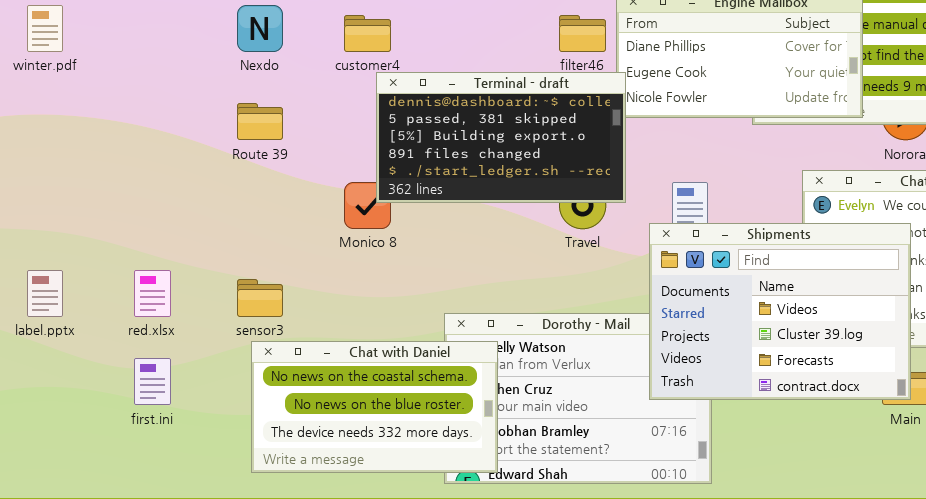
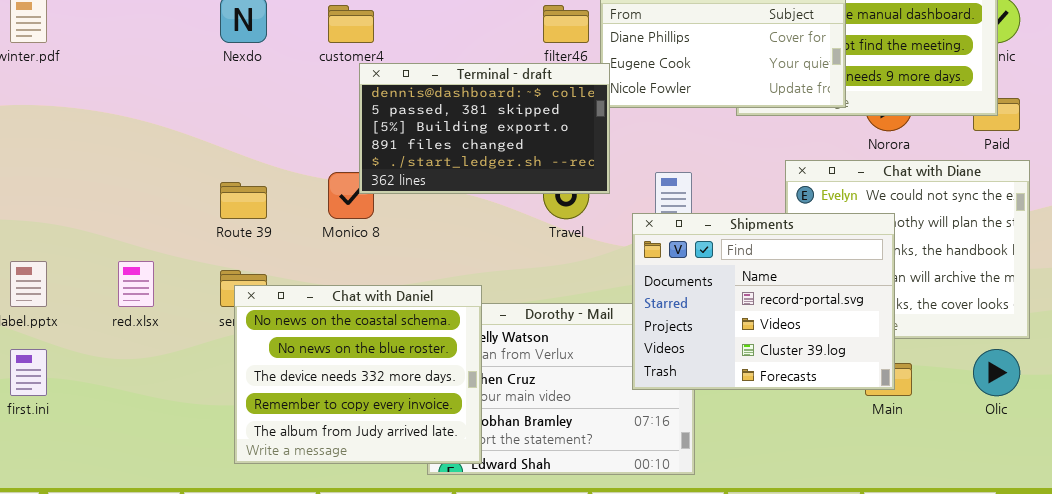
Route 39: [237,103,283,140] -> [220,182,267,219], moved
Shipments: [649,223,911,400] -> [632,213,895,390], scrolled up 1 row
Chat with Daniel: [251,341,498,473] -> [234,285,482,464], resized
first.ini: [134,358,171,405] -> [10,349,47,396], moved

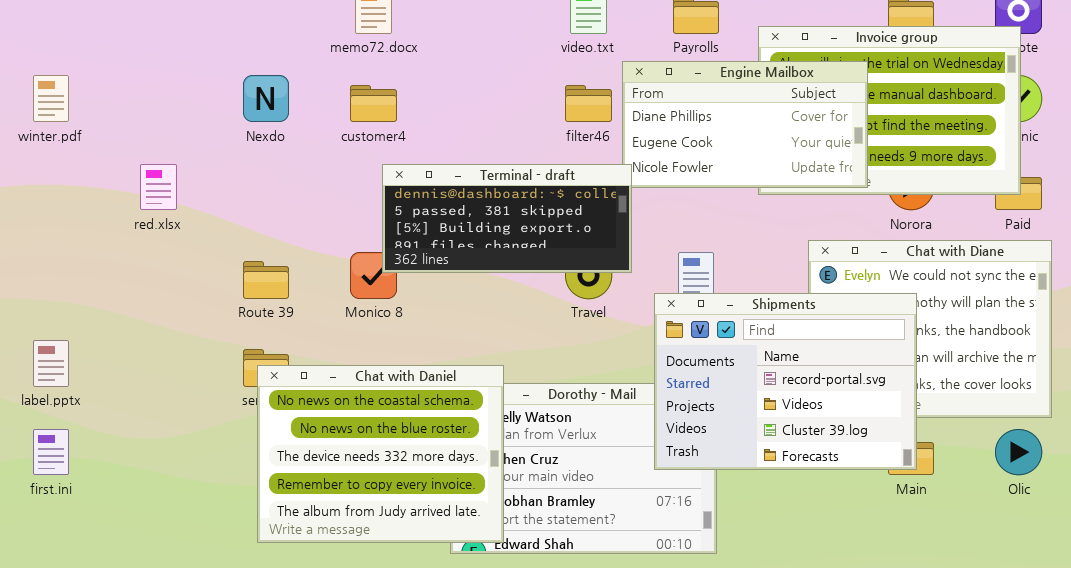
Terminal - draft: [359,63,610,194] -> [382,164,632,273], resized
red.xlsx: [118,261,154,307] -> [140,164,177,210], moved

